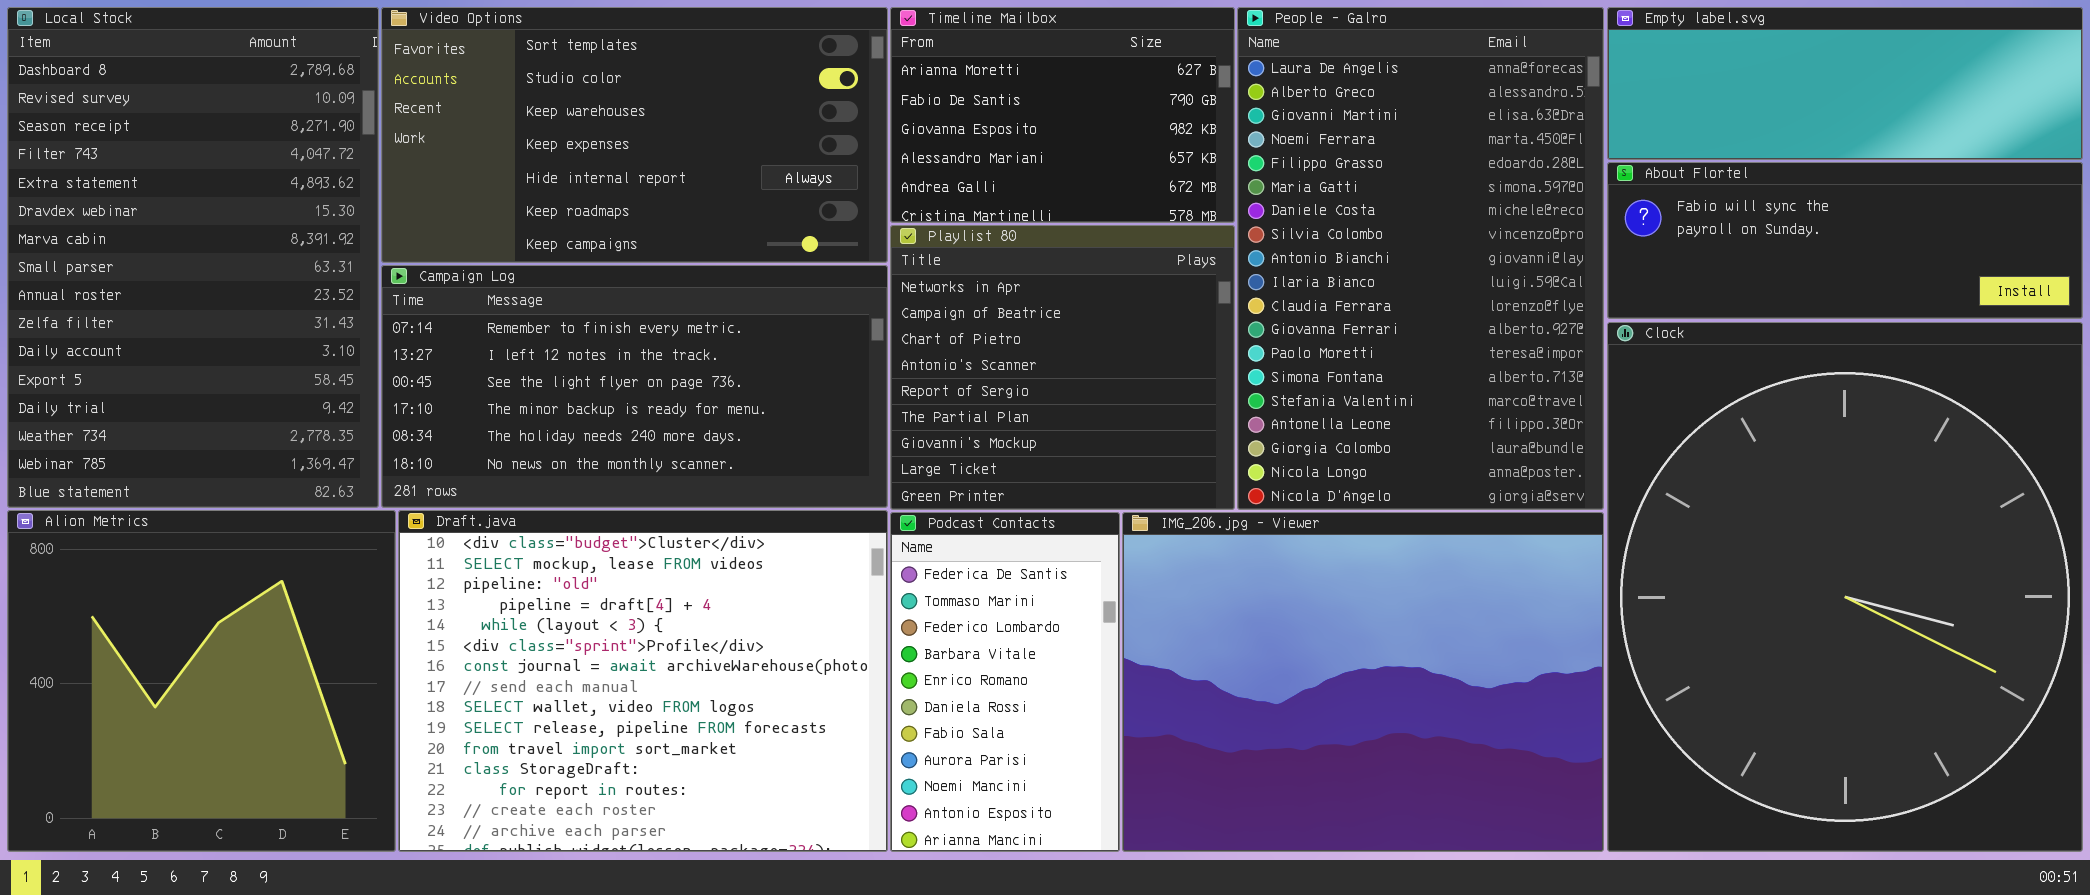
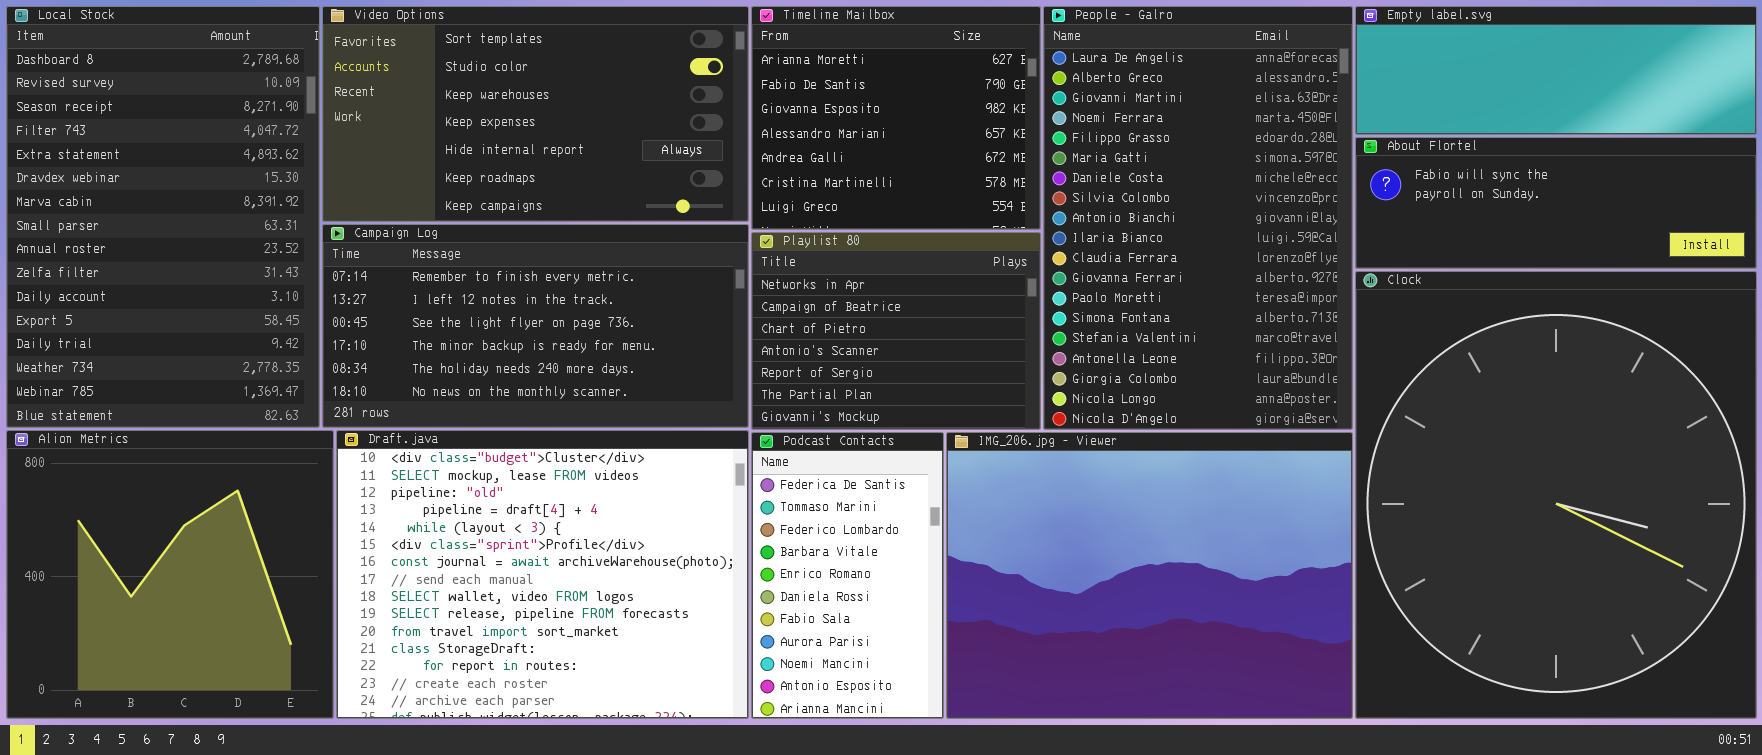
Timeline Mailbox: [890,7,1235,223] -> [751,6,1041,230], resized
Playlist 80: [890,225,1235,510] -> [751,232,1041,430], resized

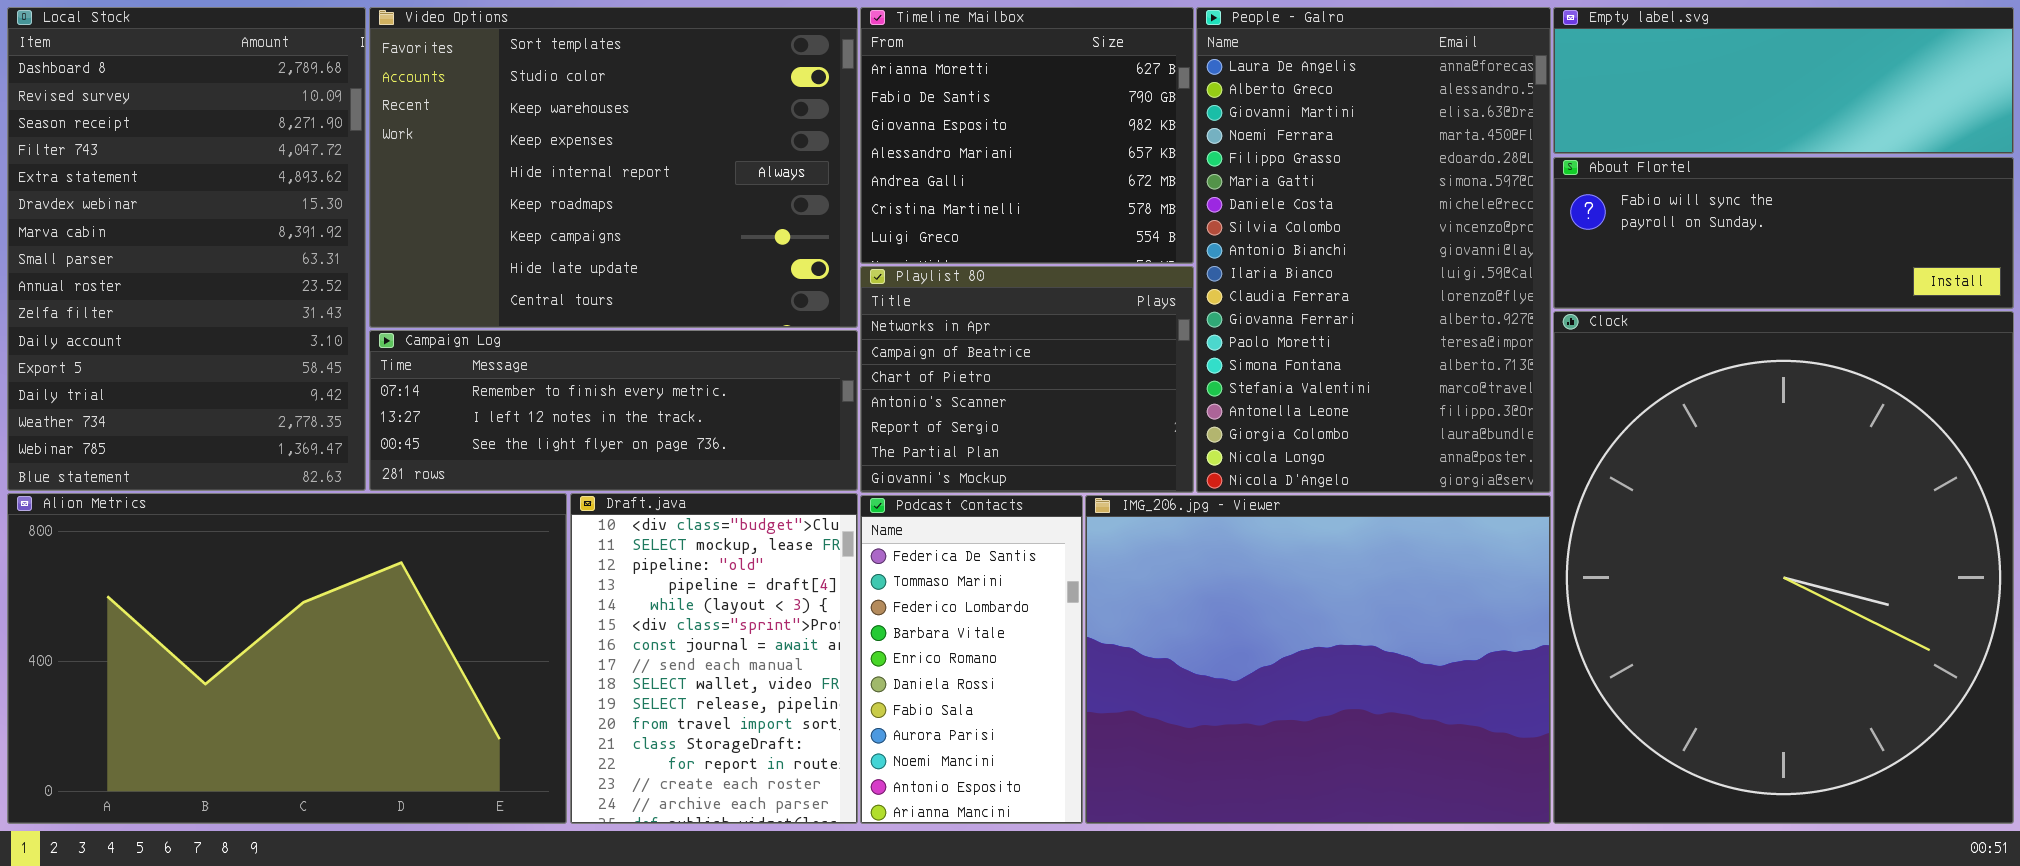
Video Options: [322,6,749,222] -> [369,7,858,328], resized
Campaign Log: [322,224,749,428] -> [369,330,858,491], resized
Alion Metrics: [6,430,334,719] -> [7,493,567,824], resized
Draft.java: [336,430,749,719] -> [570,493,858,824], resized

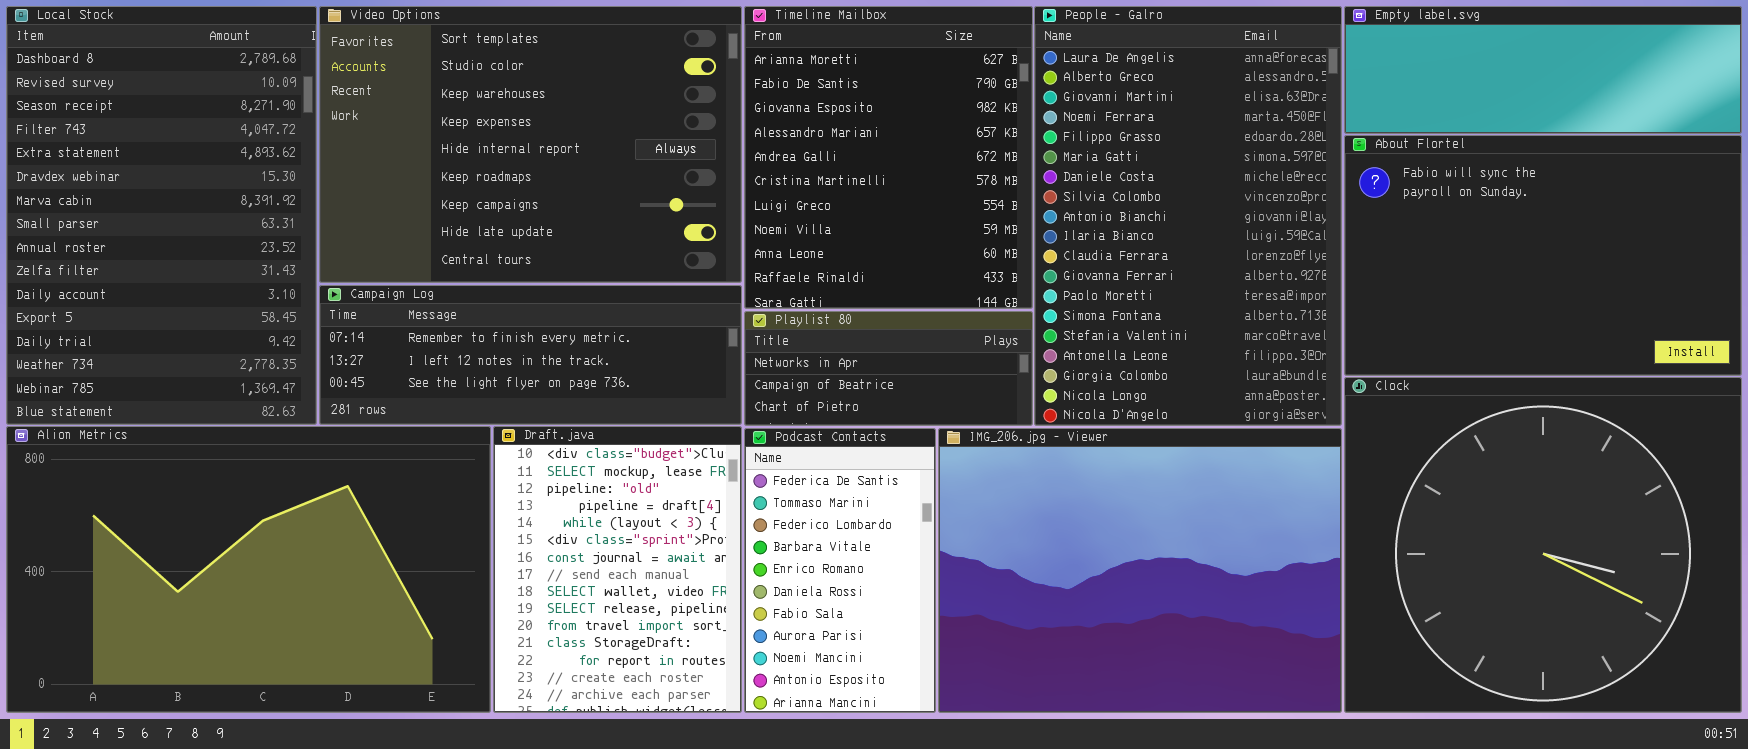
Timeline Mailbox: [860,7,1194,264] -> [744,6,1033,309], resized
About Flortel: [1553,157,2014,309] -> [1344,135,1742,376], resized
Playlist 80: [860,266,1194,493] -> [744,311,1033,426], resized
Clock: [1553,311,2014,824] -> [1344,377,1742,713], resized

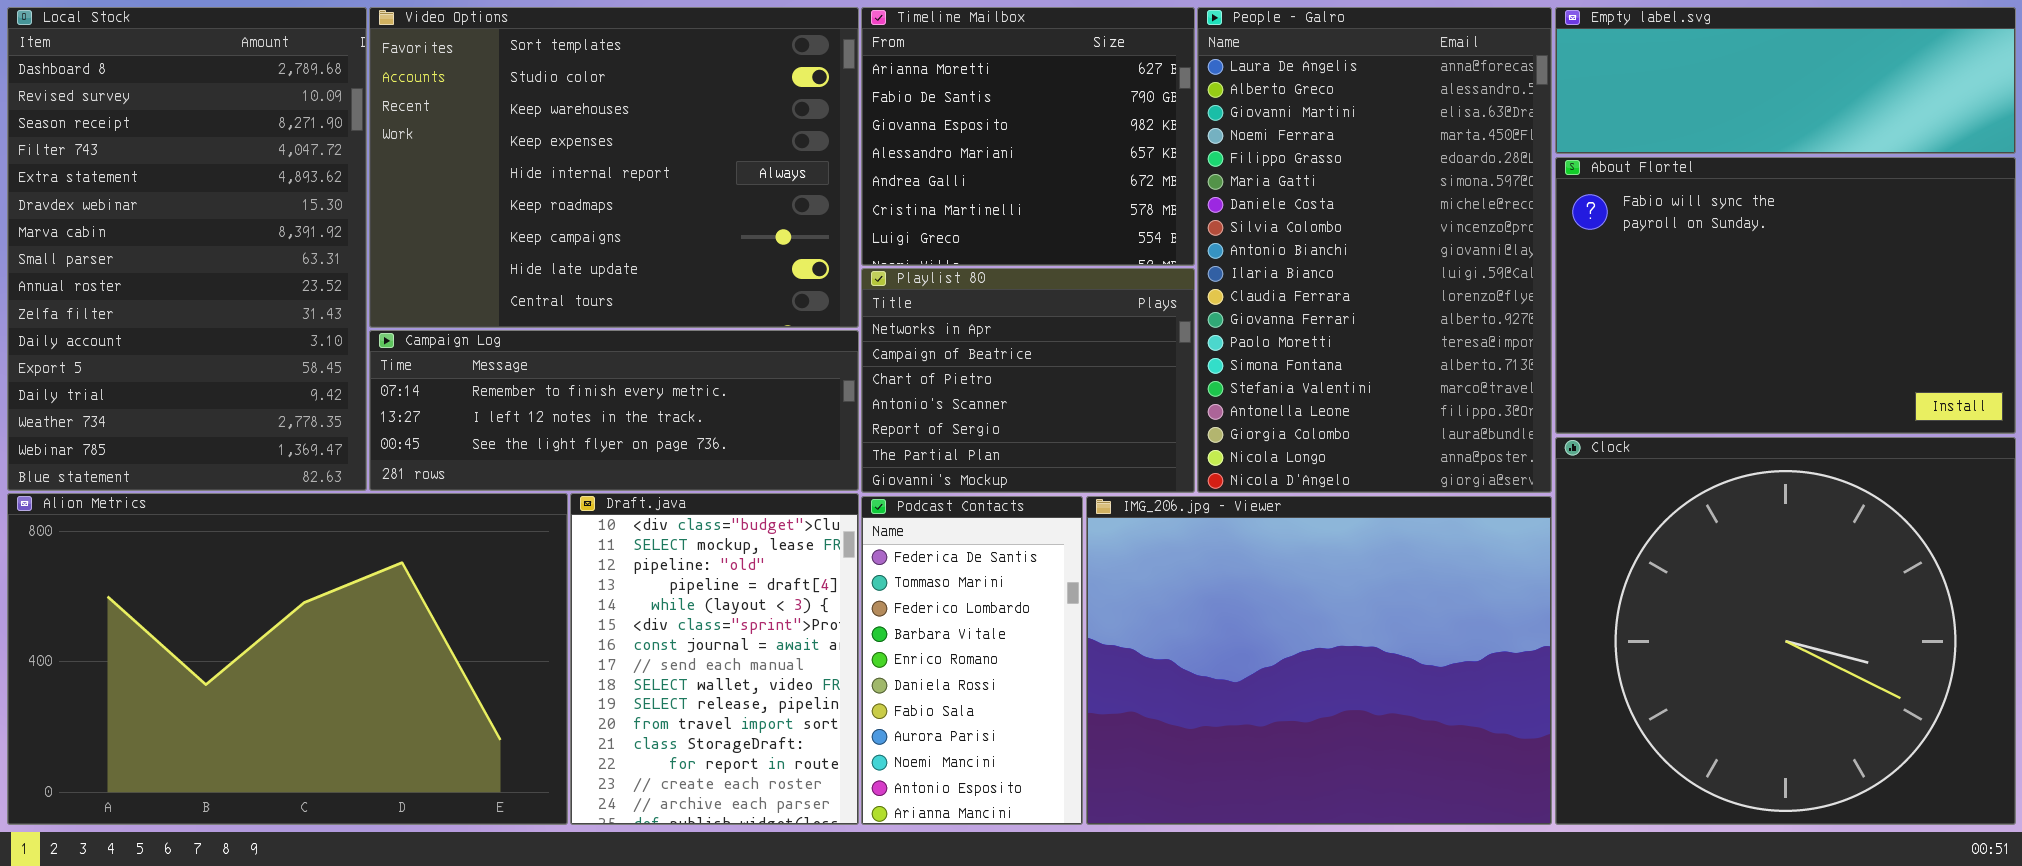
Timeline Mailbox: [744,6,1033,309] -> [861,7,1195,266], resized
Playlist 80: [744,311,1033,426] -> [861,268,1195,493], resized

